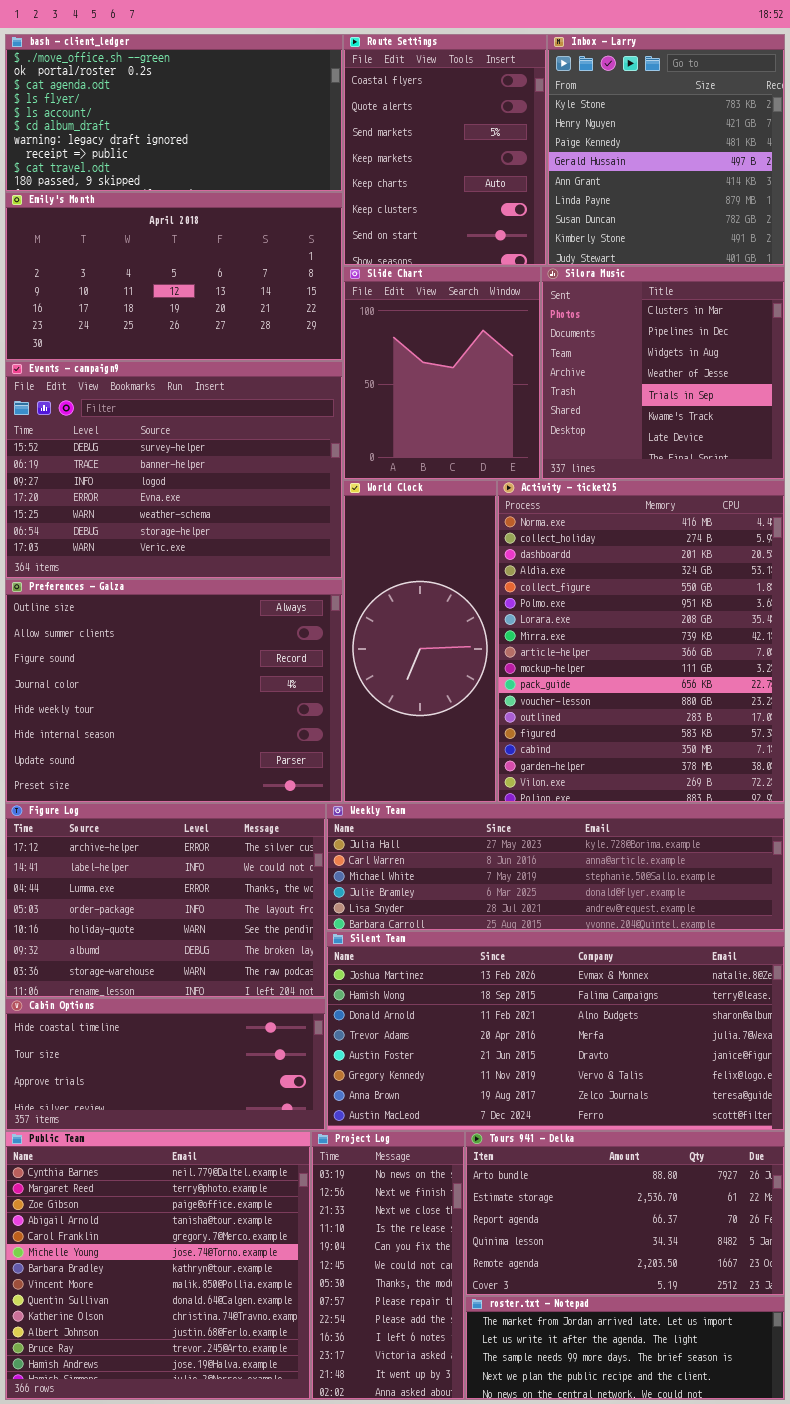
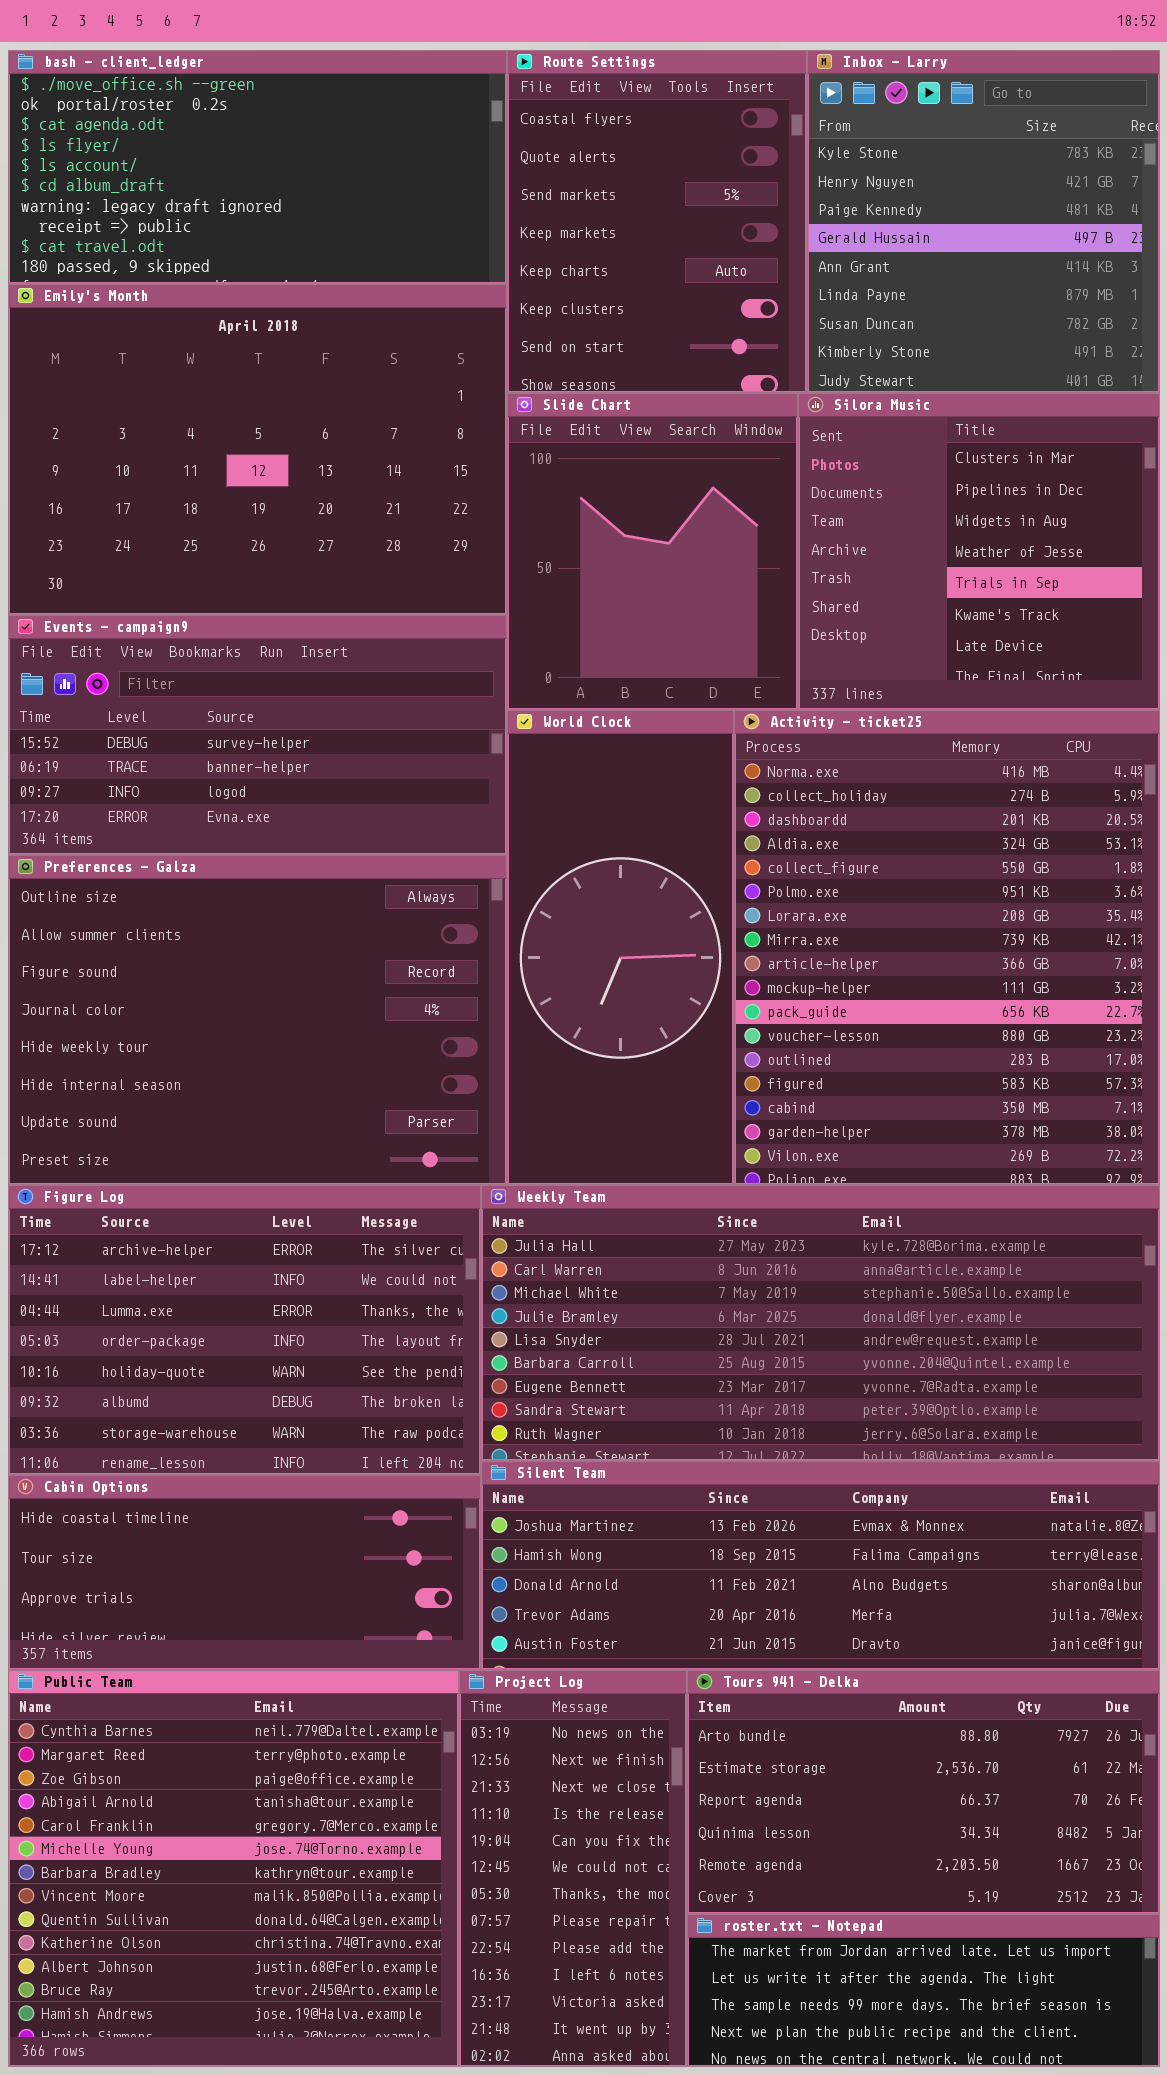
Emily's Month: [5,192,343,361] -> [8,284,507,615], resized
Events - campaign9: [5,361,343,579] -> [8,615,507,855], resized
Weekly Team: [326,803,785,931] -> [481,1185,1160,1461], resized
Silent Team: [326,931,785,1131] -> [481,1461,1160,1670], resized

